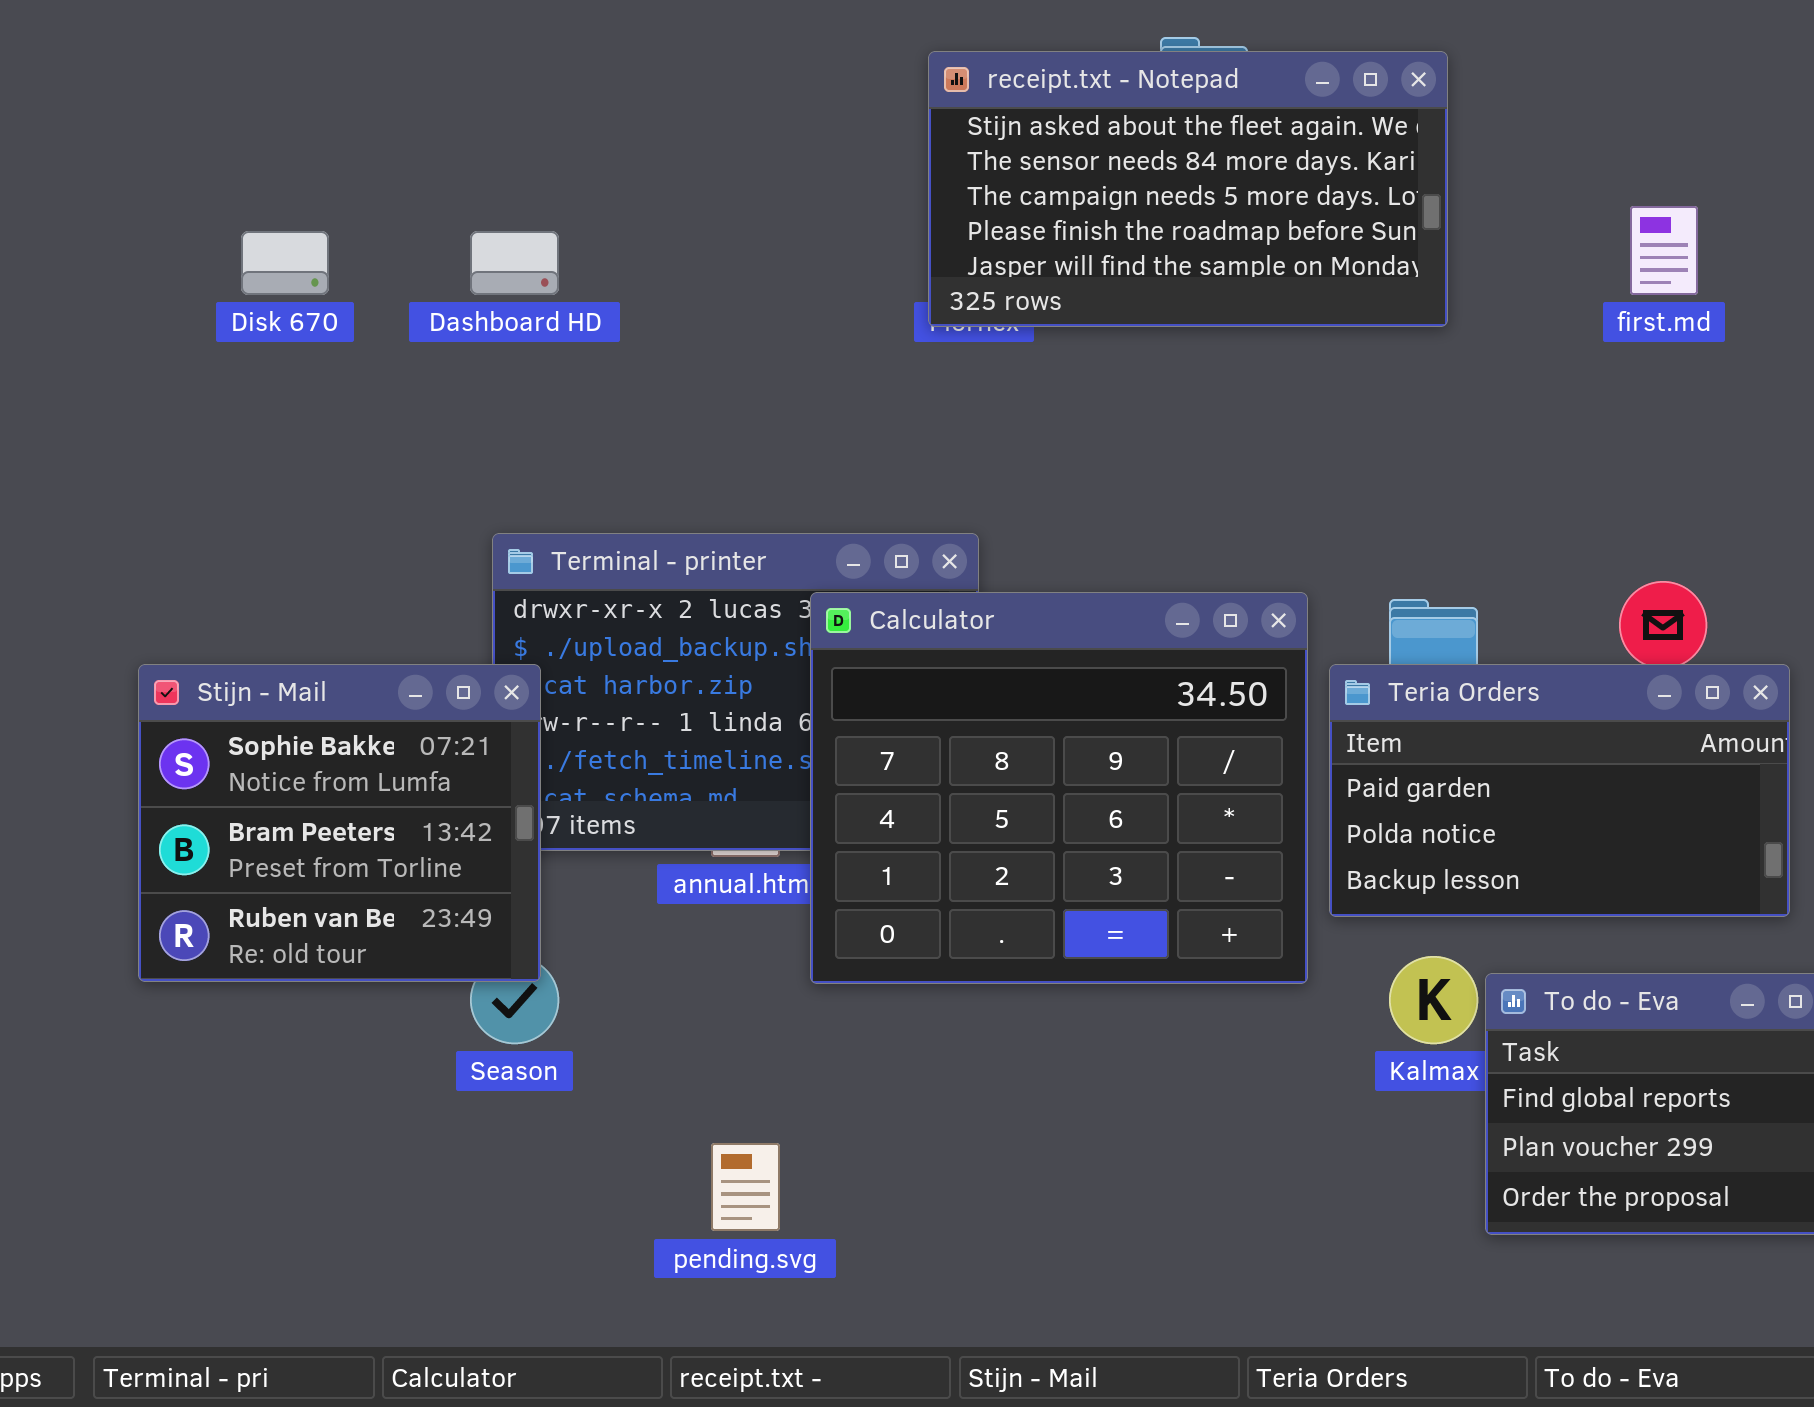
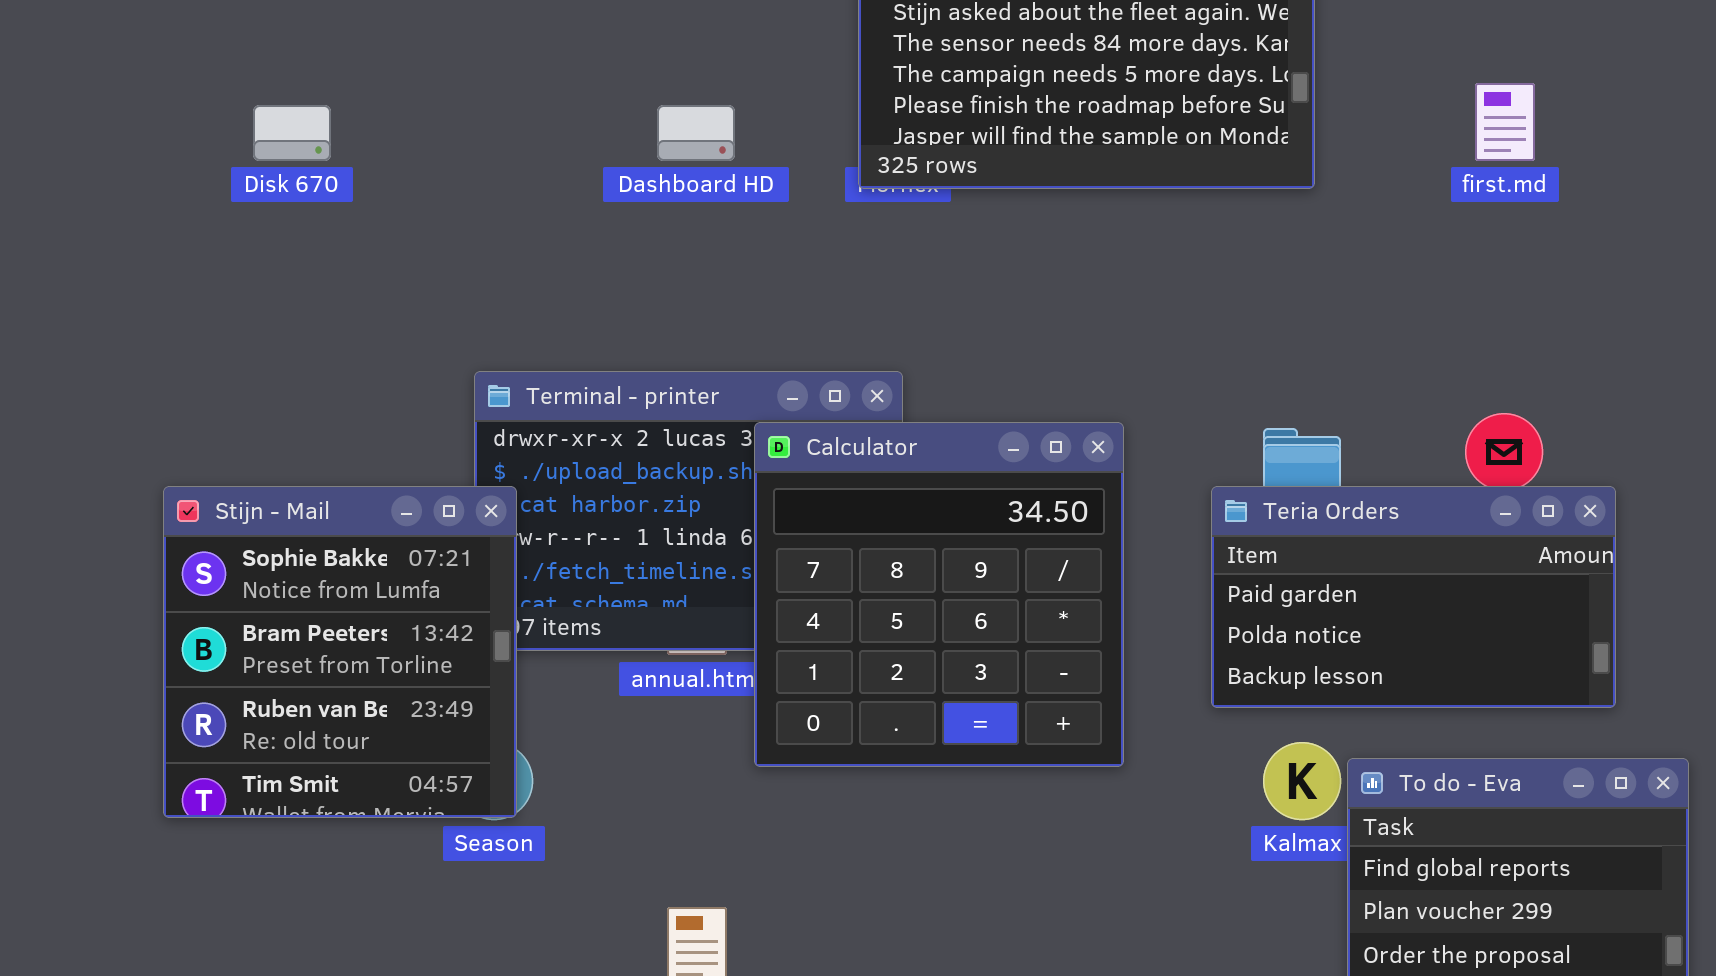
Dashboard HD: [470,231,559,295] -> [657,105,735,161], moved
Calculator: [810,592,1308,984] -> [754,422,1124,767], resized
Stijn - Mail: [138,664,541,982] -> [163,486,517,818], resized

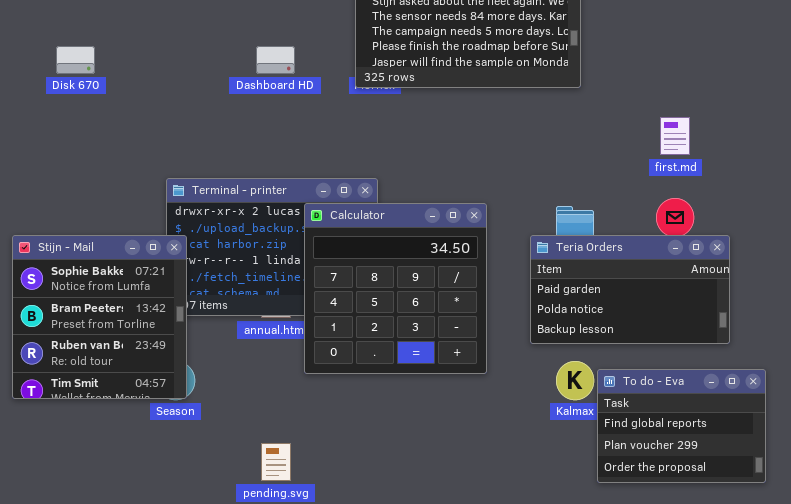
first.md: [1475,83,1535,161] -> [660,117,690,155], moved

